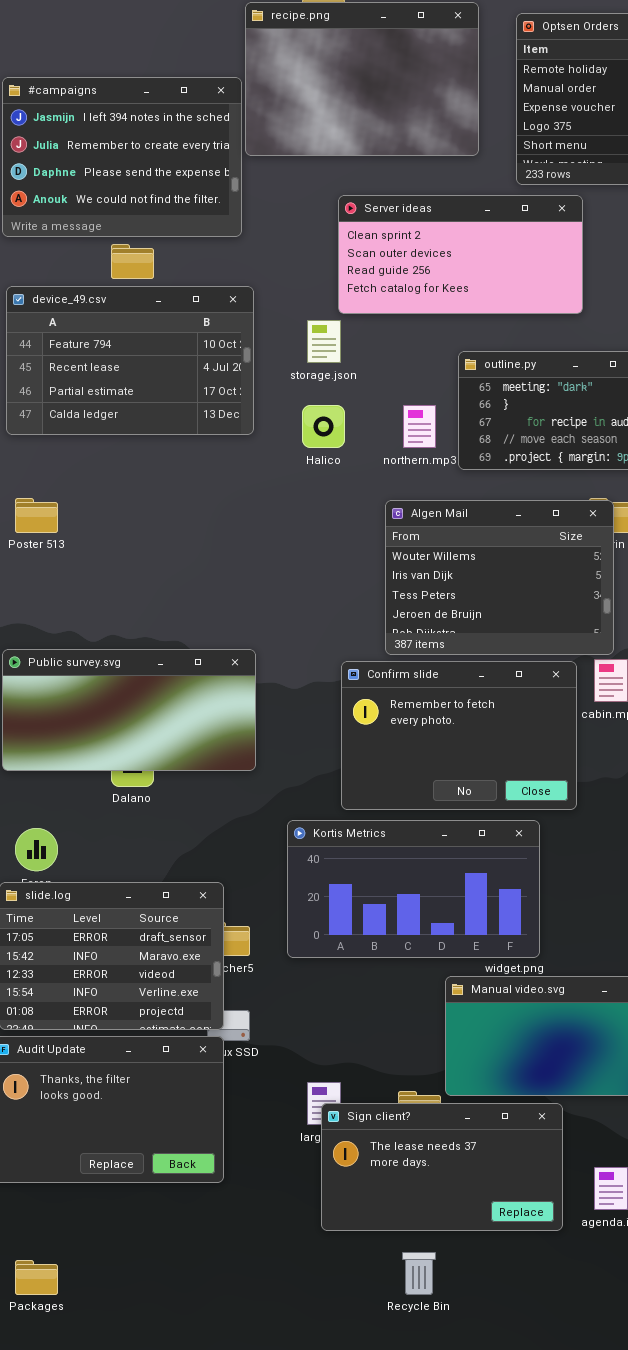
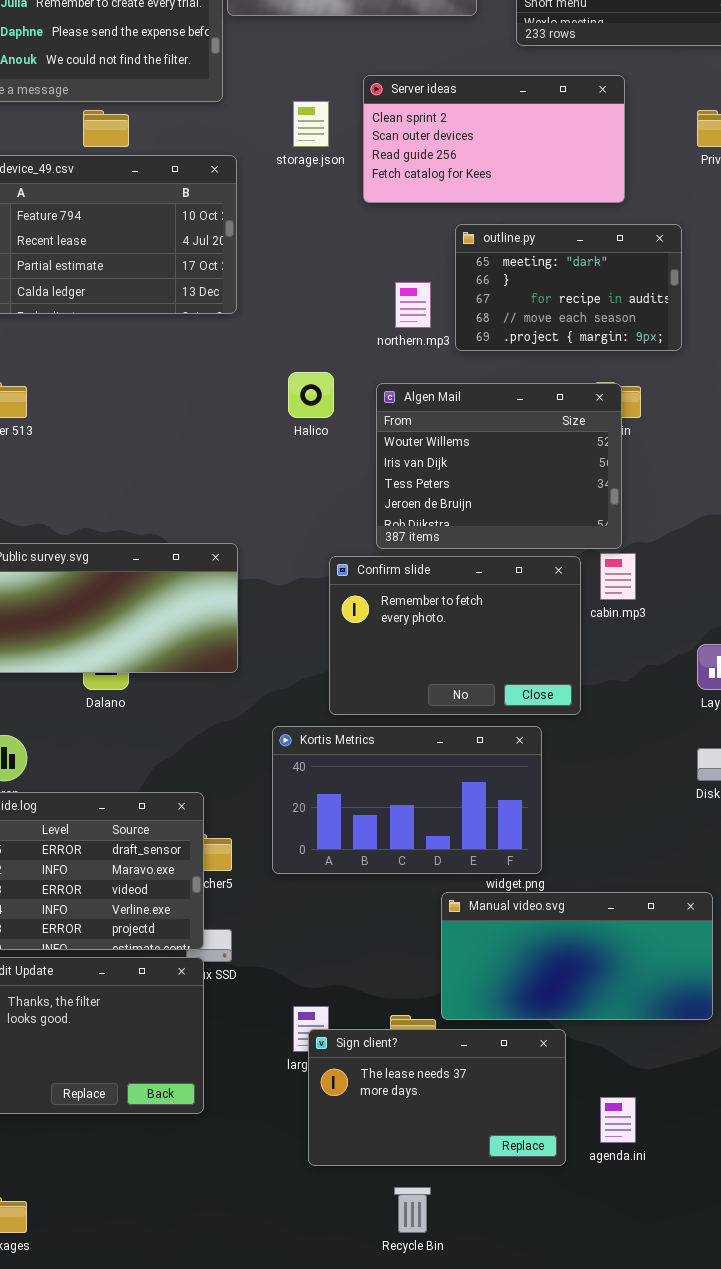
Server ideas: [338,195,583,314] -> [363,75,625,203], moved
storage.json: [307,320,341,363] -> [293,101,329,147], moved
Halico: [302,405,345,448] -> [288,372,334,418], moved

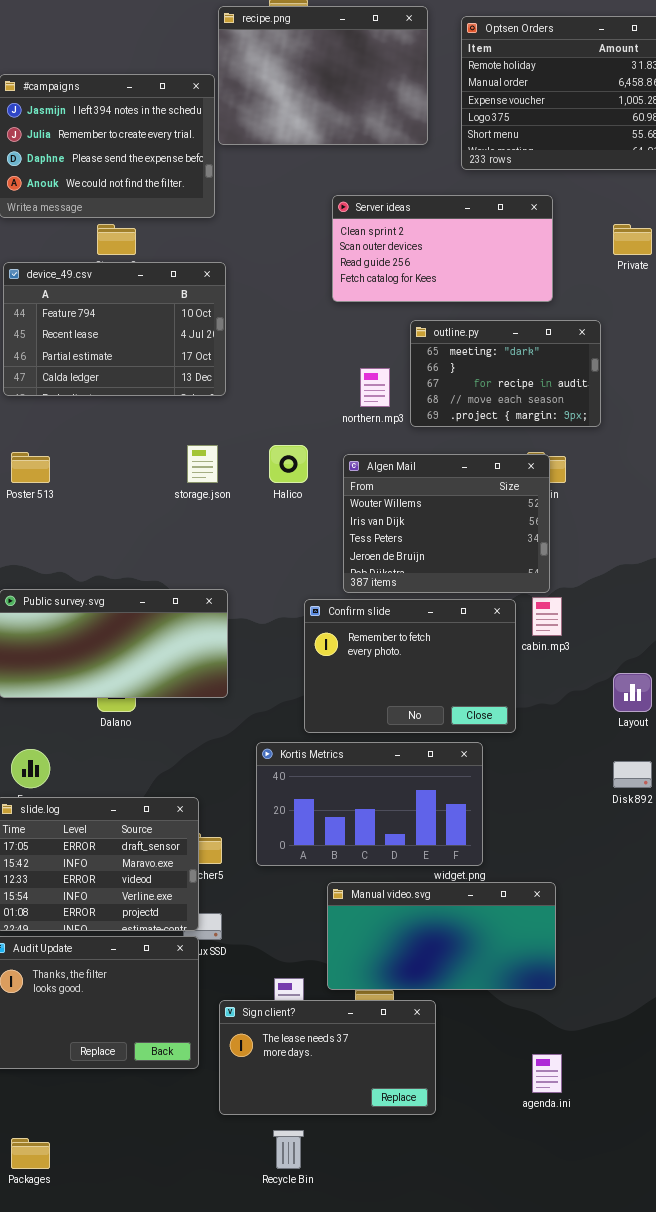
storage.json: [293,101,329,147] -> [187,445,218,483], moved
Manual video.svg: [441,892,713,1020] -> [327,882,556,990], moved
Sign client?: [308,1029,566,1166] -> [219,1000,436,1115], moved
Recycle Bin: [394,1187,431,1233] -> [273,1130,304,1169], moved

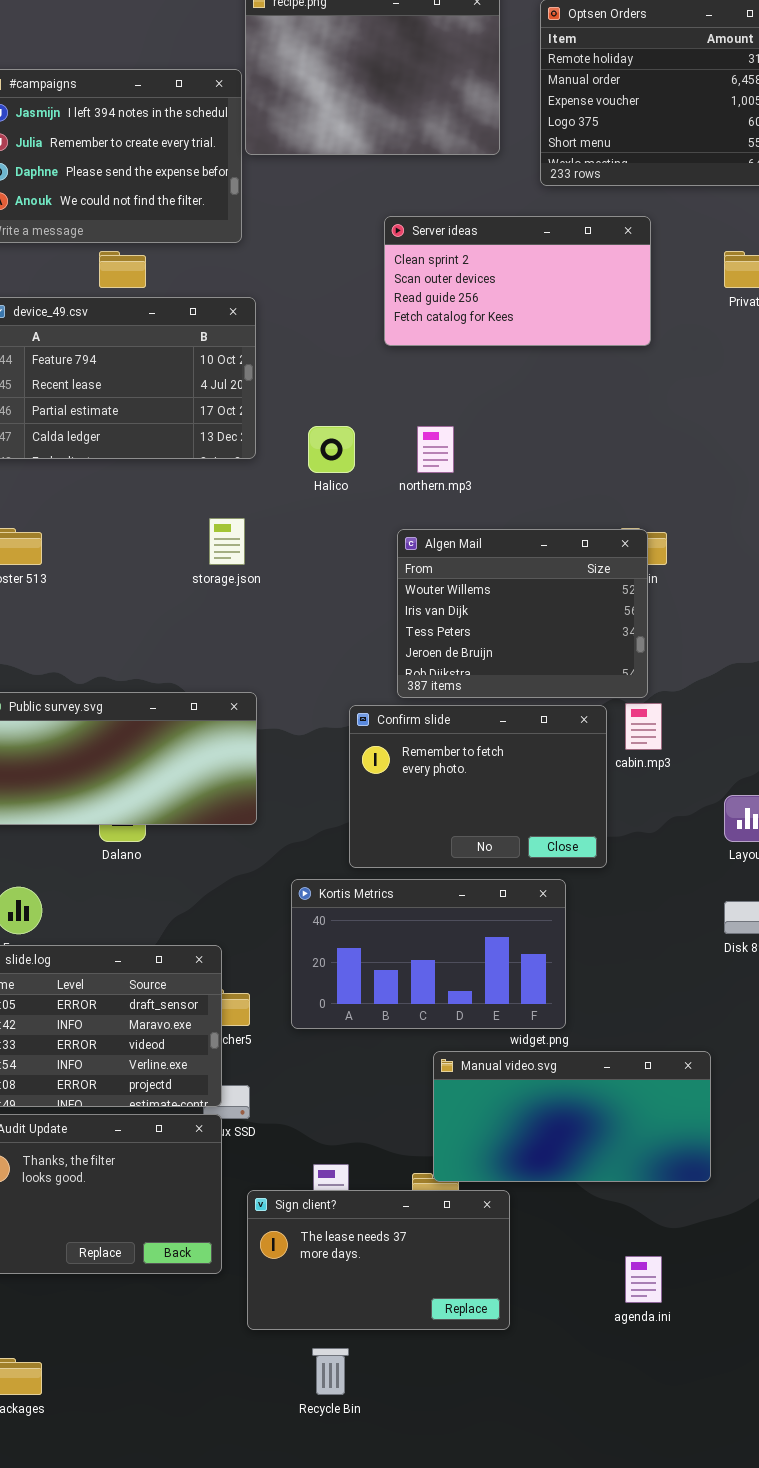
outline.py: [410,320,601,427] -> none, closed
Halico: [269,445,308,483] -> [308,426,355,473], moved
Manual video.svg: [327,882,556,990] -> [433,1051,711,1182], moved

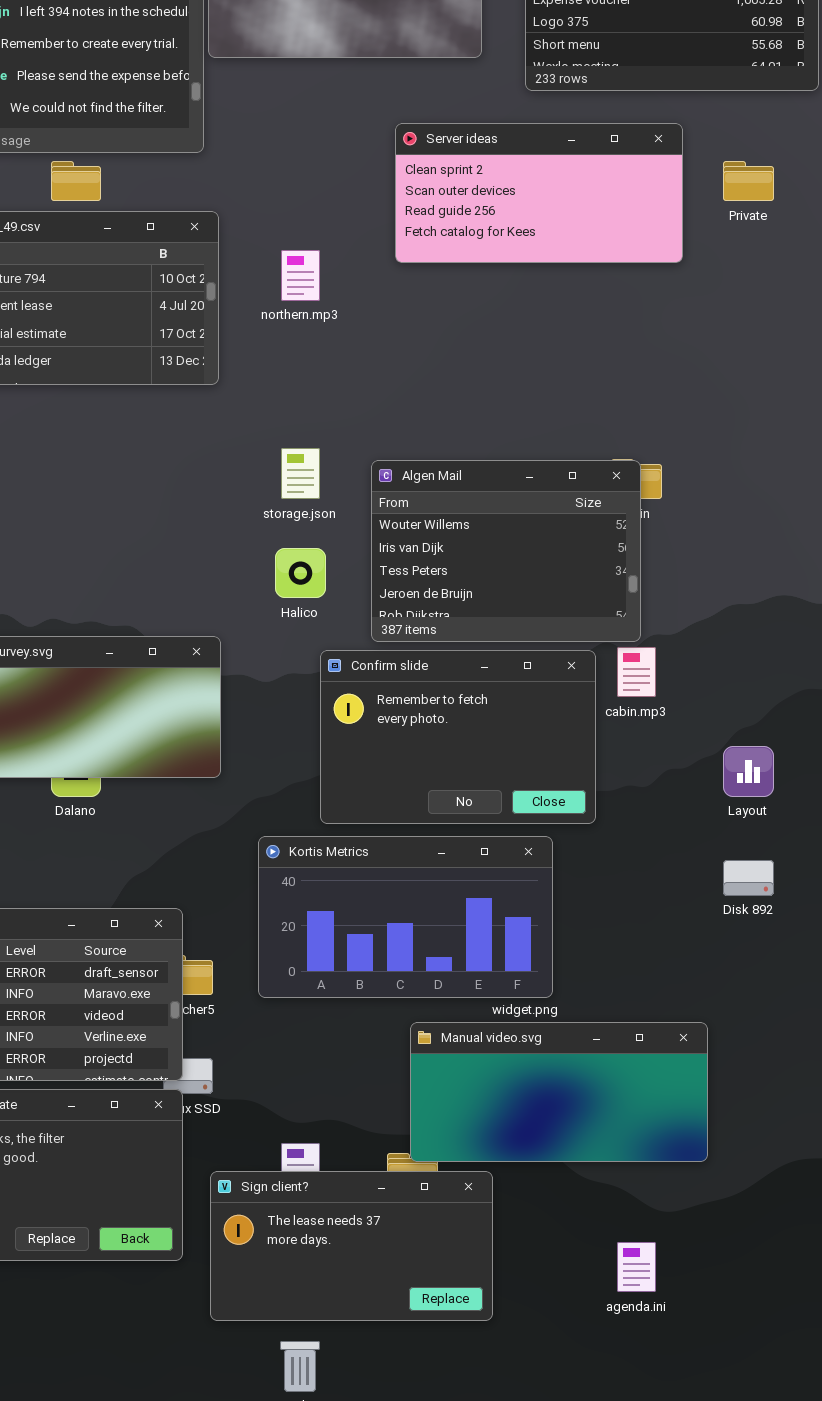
Server ideas: [384,216,651,346] -> [395,123,683,263], moved
Halico: [308,426,355,473] -> [275,548,326,598], moved
northern.mp3: [417,426,454,473] -> [281,250,320,301], moved
storage.json: [209,518,245,565] -> [281,448,320,499], moved

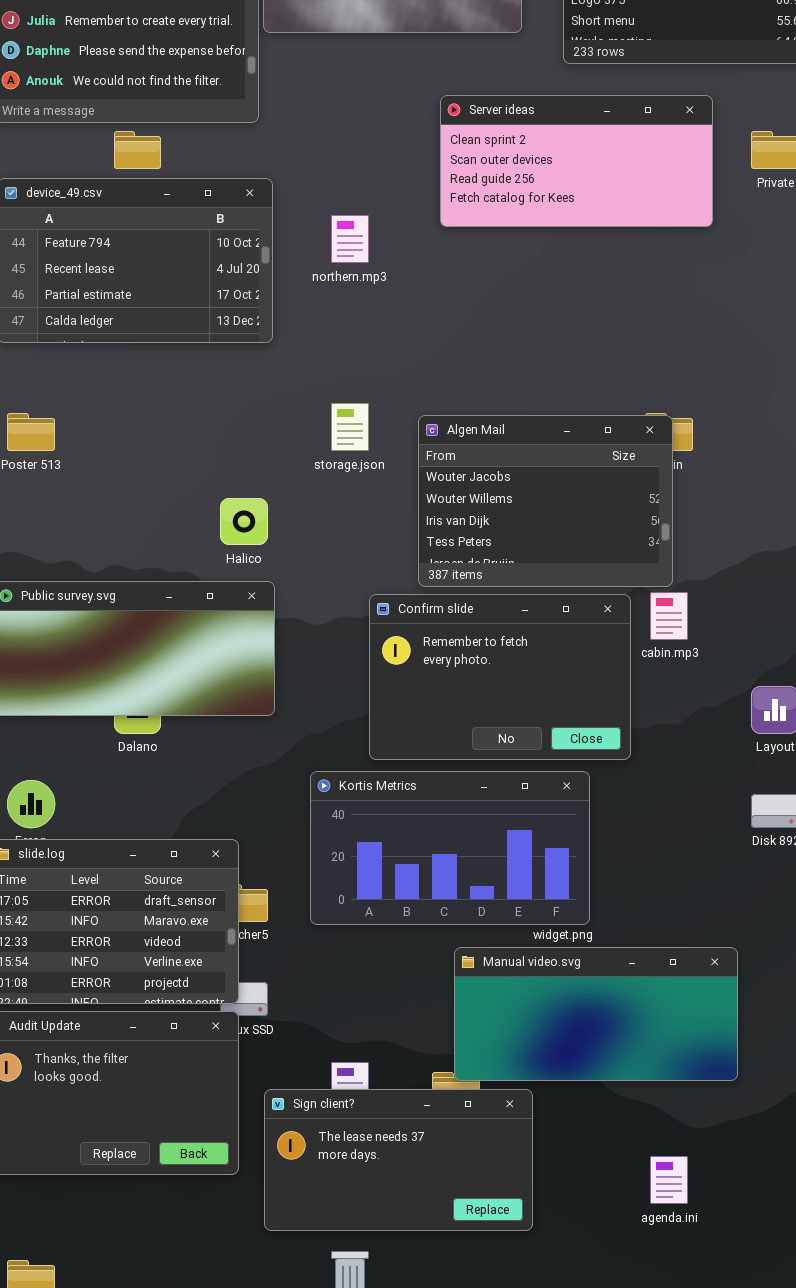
Algen Mail: [371,460,641,642] -> [418,415,673,587], scrolled up 1 row
Halico: [275,548,326,598] -> [220,498,268,545], moved

